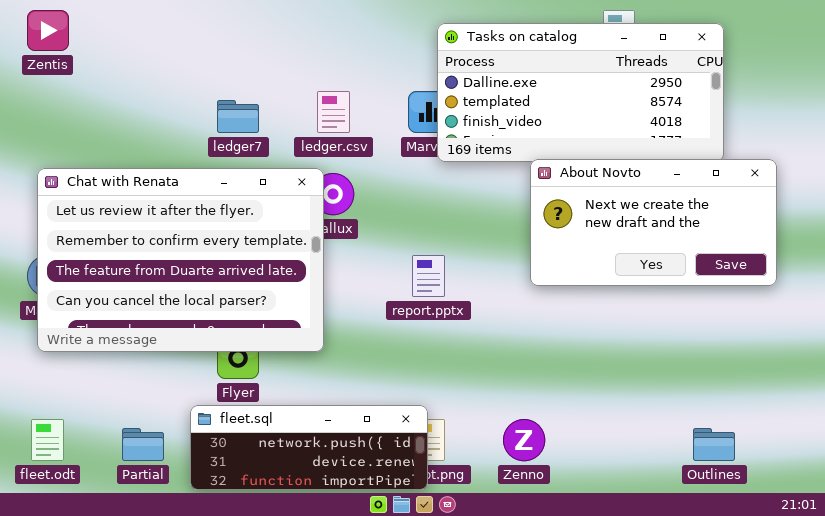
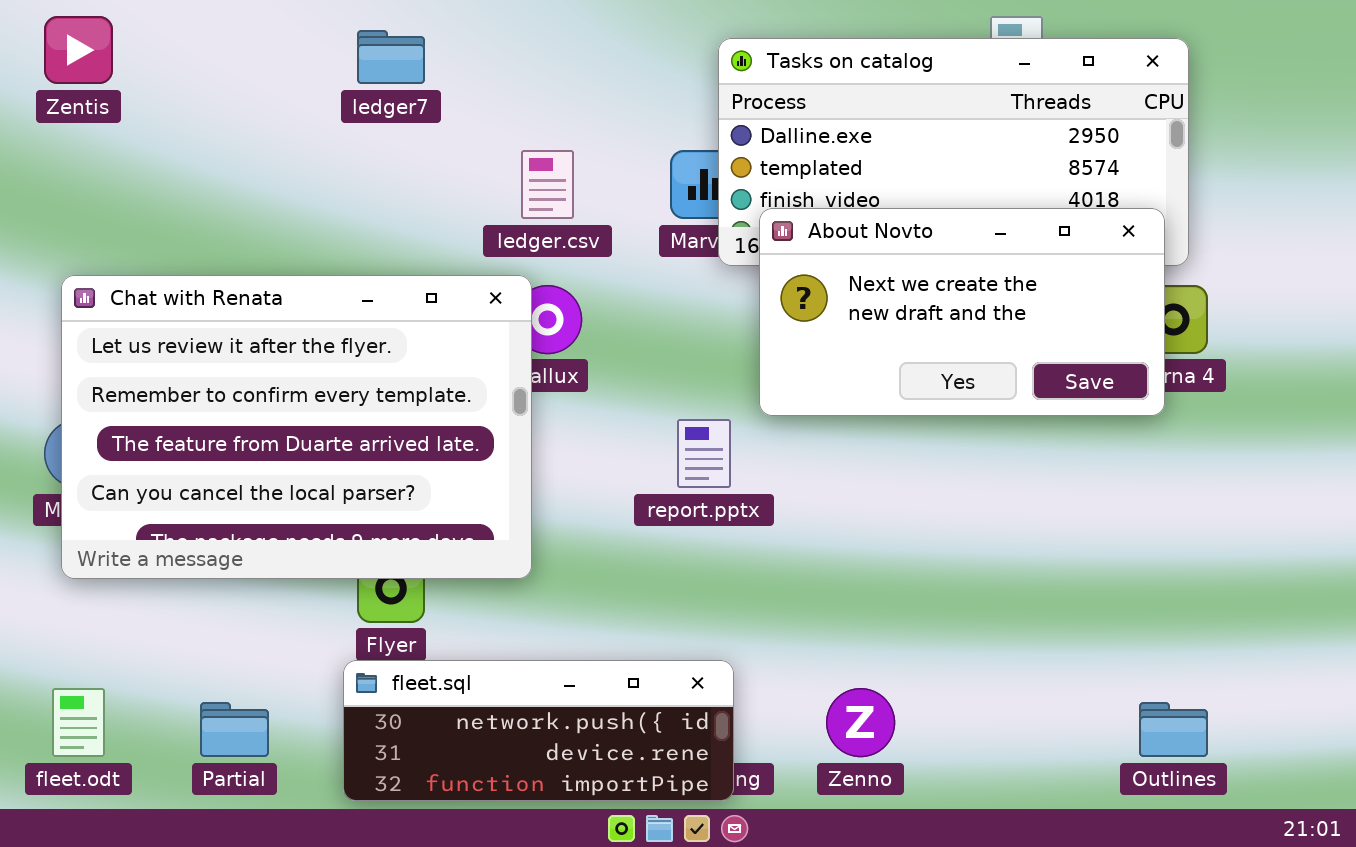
ledger7: [217,100,259,133] -> [357,30,425,84], moved
About Novto: [530,159,777,286] -> [759,208,1165,416], moved
fleet.sql: [190,405,428,490] -> [343,660,734,801], moved

